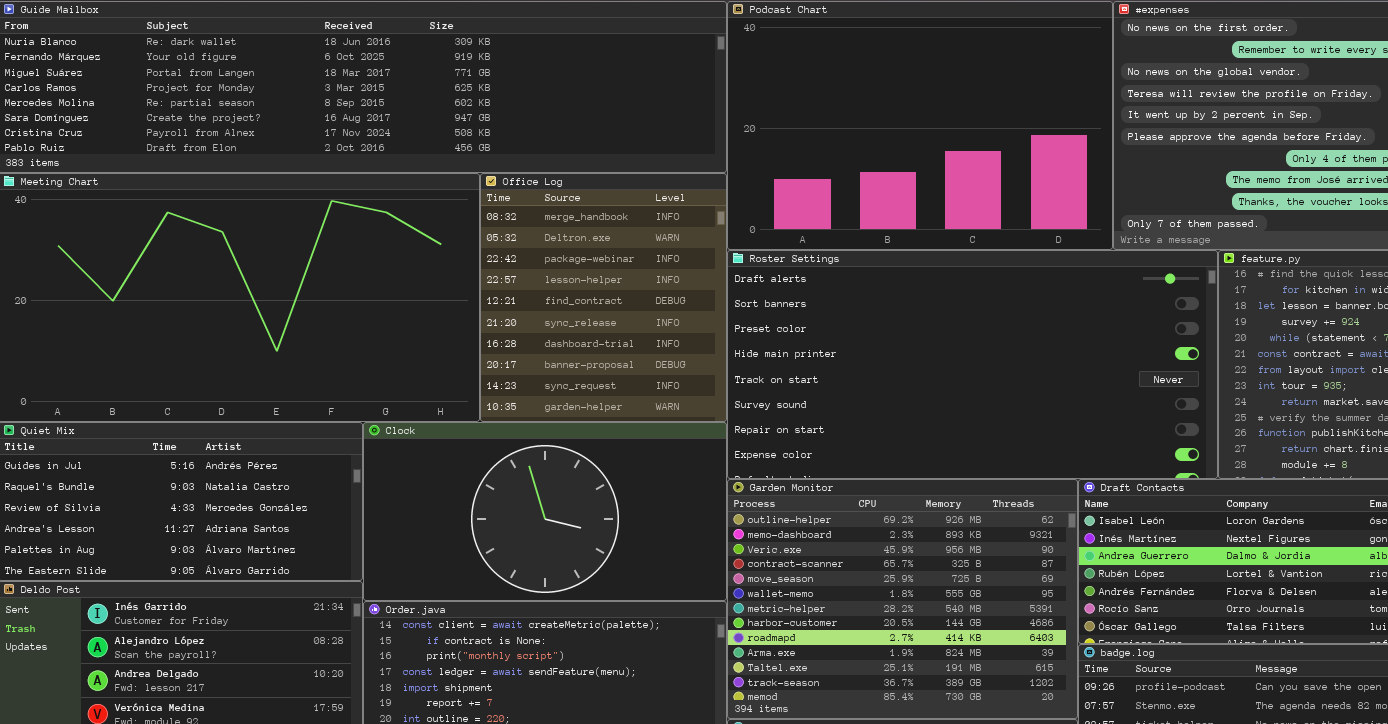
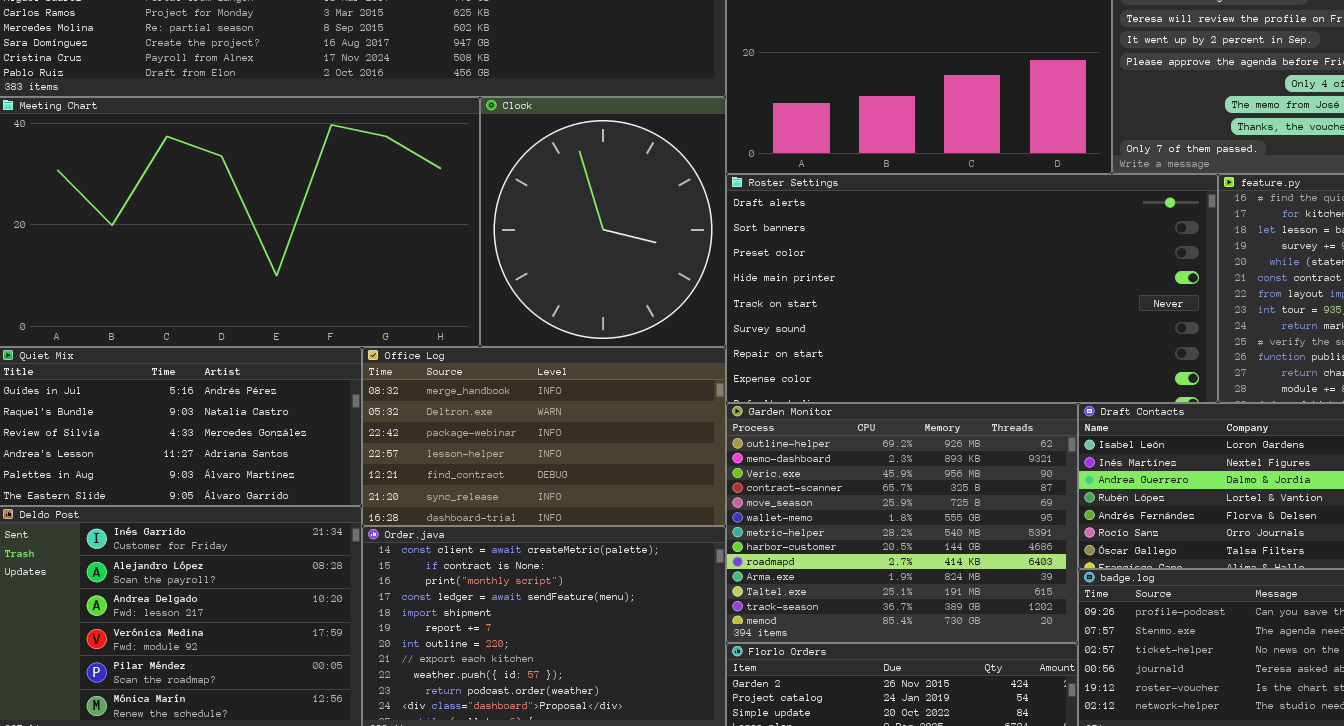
Office Log: [480,173,727,422] -> [362,347,726,526], moved, resized
Clock: [363,422,727,601] -> [480,97,726,347], moved, resized

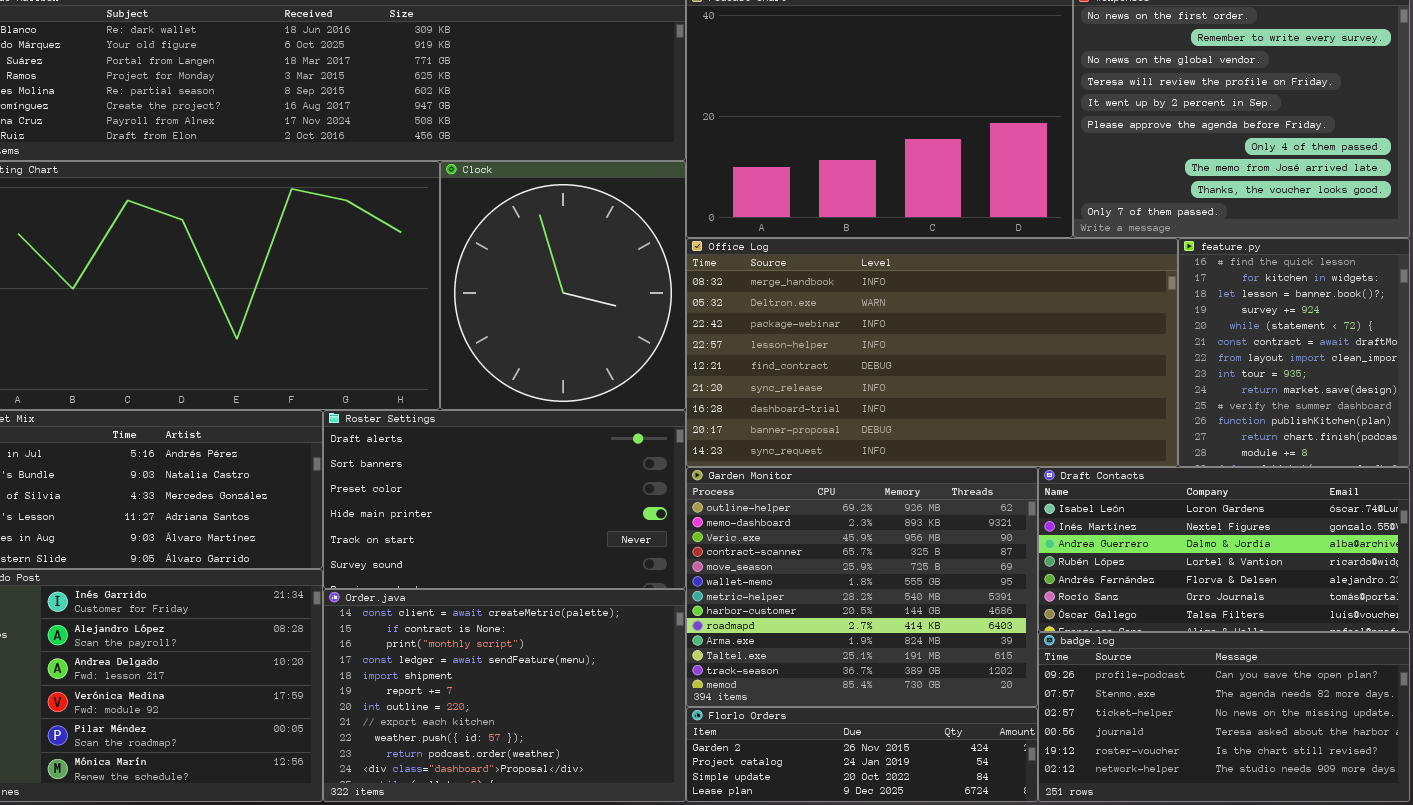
Roster Settings: [726,174,1218,403] -> [323,410,686,589], moved, resized
Office Log: [362,347,726,526] -> [686,238,1178,467], moved, resized

